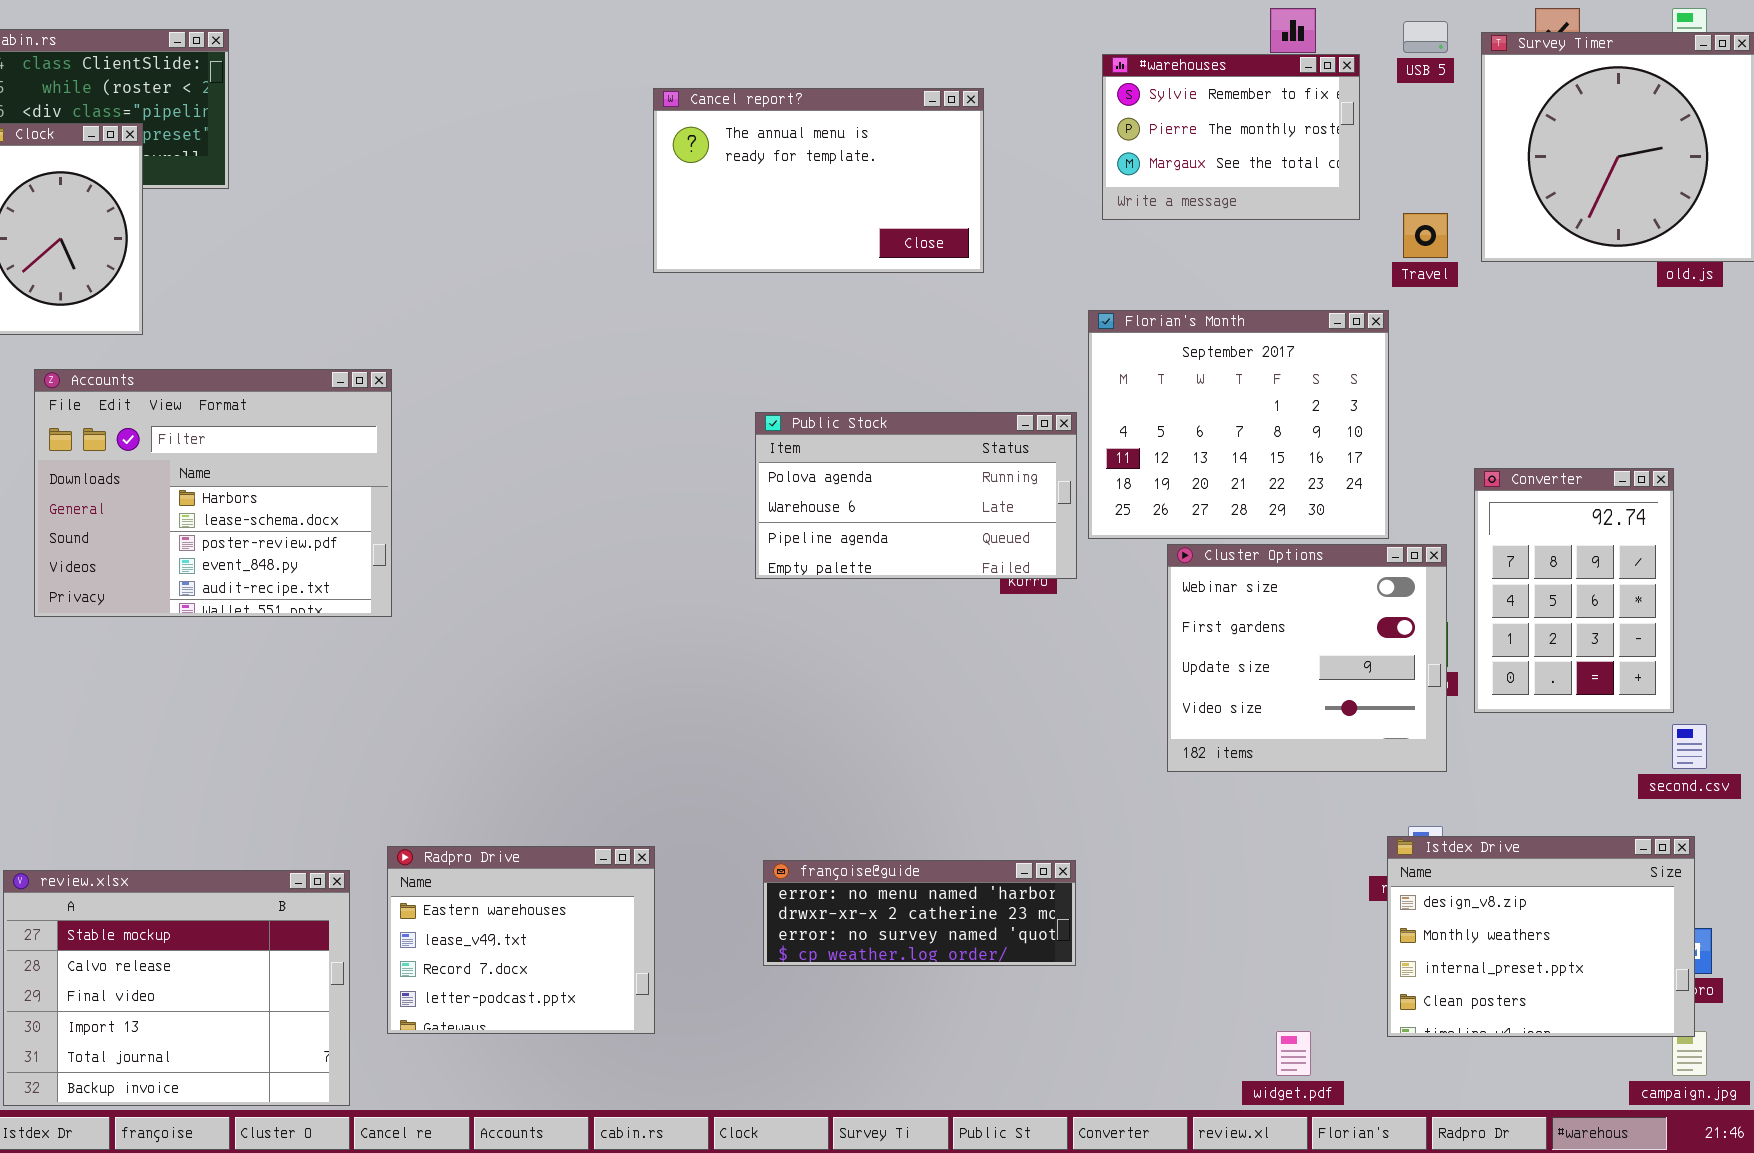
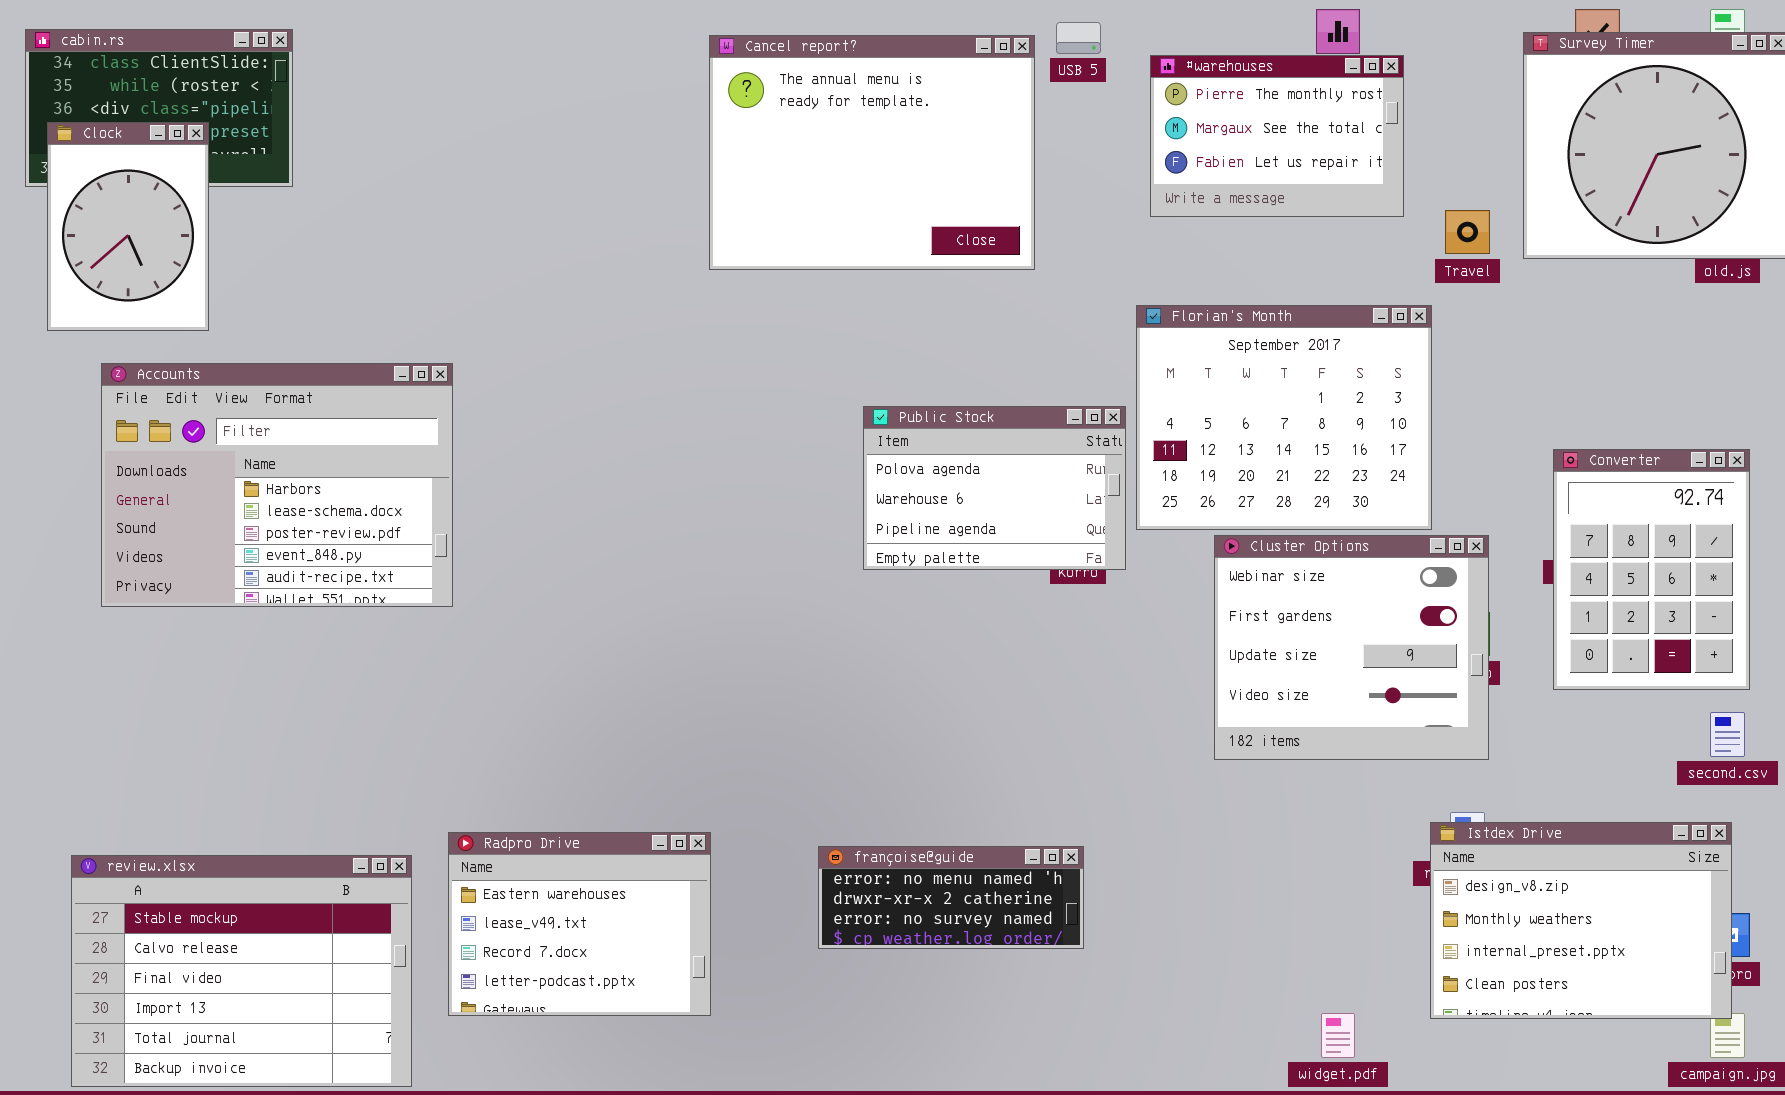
USB 5: [1403,21,1448,53] -> [1056,22,1101,54], moved
#warehouses: [1102,54,1360,220] -> [1150,55,1404,217], scrolled down 1 row
Cancel report?: [653,88,984,273] -> [709,35,1035,270], resized
Public Stock: [755,412,1077,579] -> [863,406,1126,570], resized
Converter: [1474,468,1674,713] -> [1553,449,1750,690], moved
françoise@guide: [763,860,1076,966] -> [818,846,1084,949], resized

